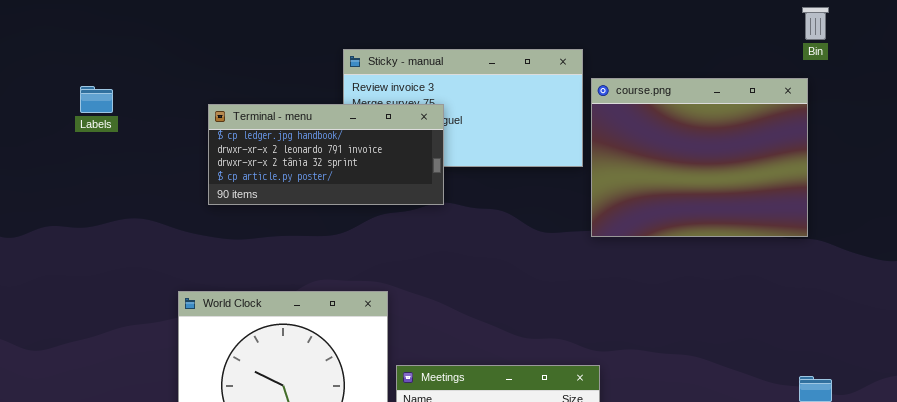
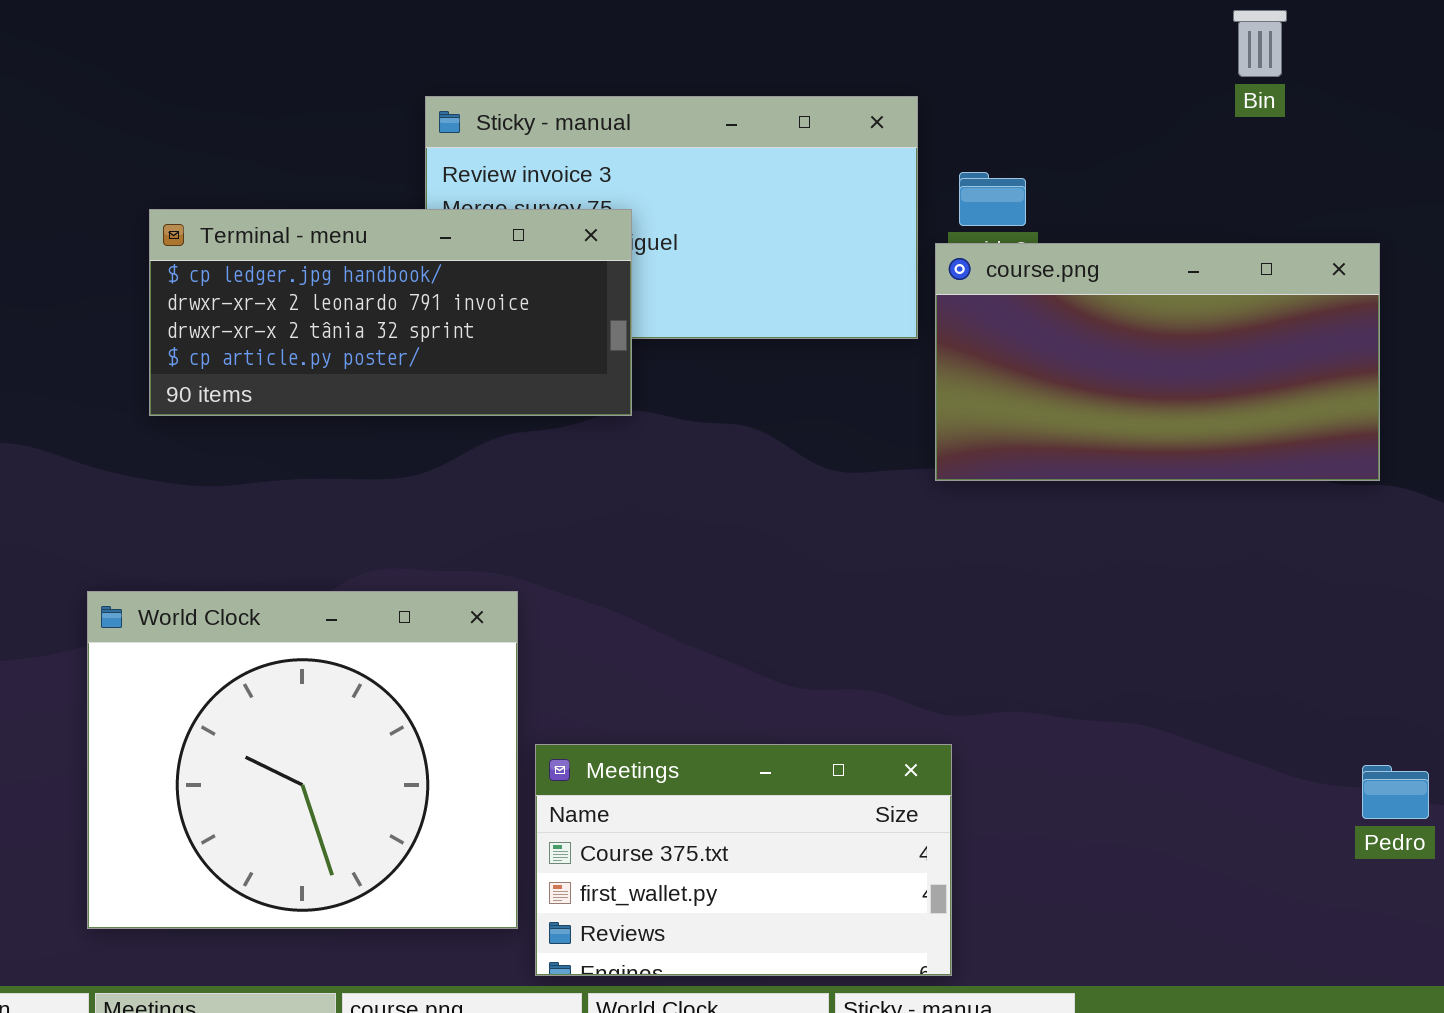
Bin: [802,7,829,40] -> [1233,10,1287,77], moved
course.png: [591,78,808,237] -> [935,243,1380,481], resized

